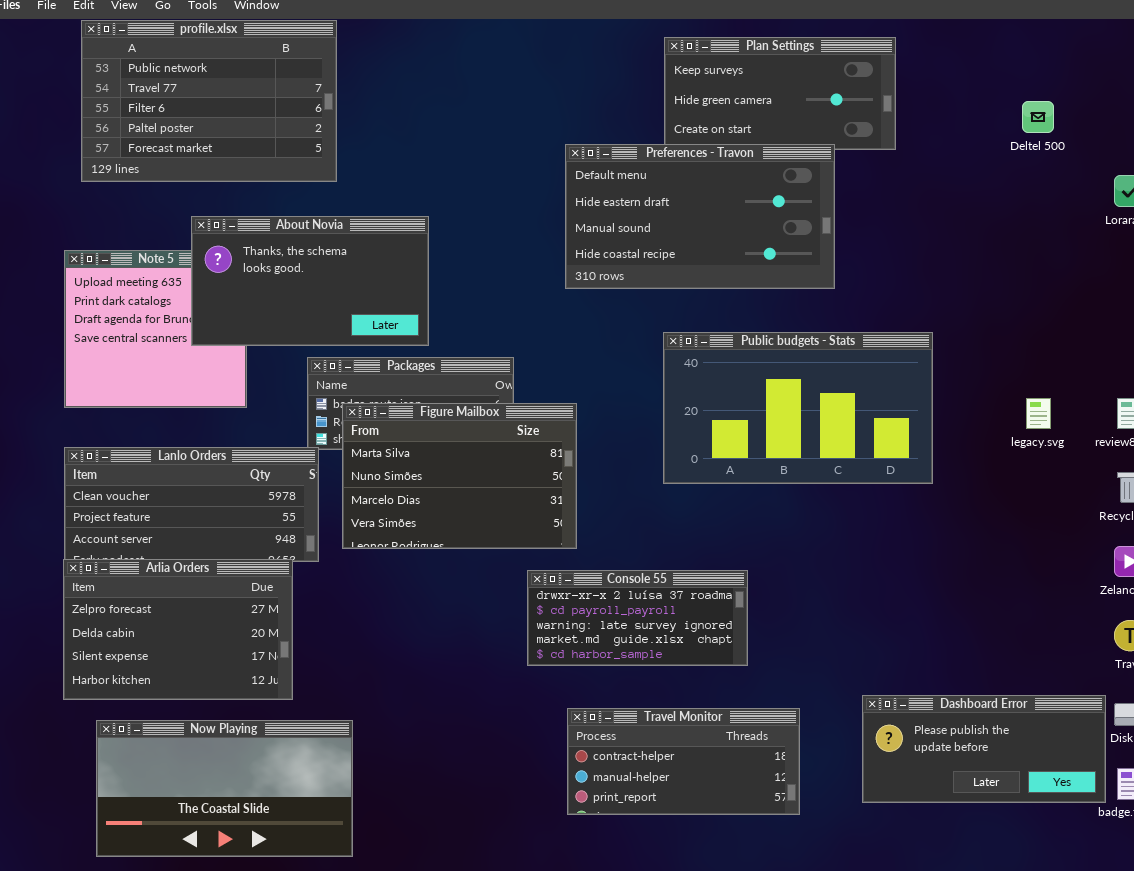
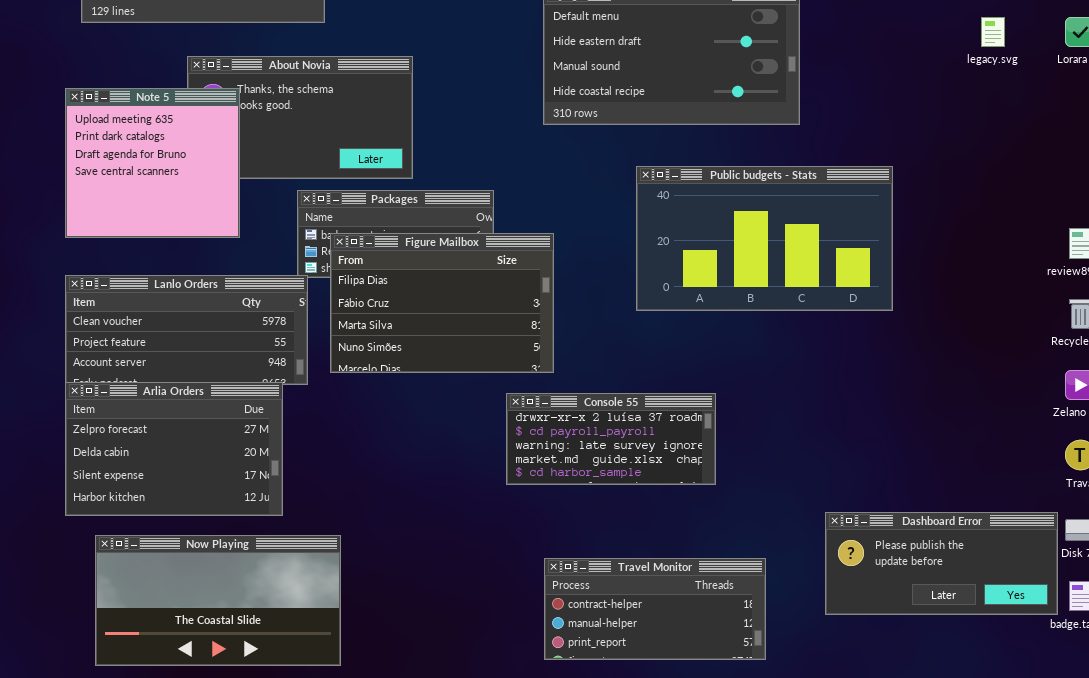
Note 5: [64,250,247,408] -> [65,88,240,238], raised
legacy.svg: [1026,398,1051,429] -> [981,17,1005,47], moved
Figure Mailbox: [342,403,577,549] -> [330,233,554,373], scrolled up 2 rows
Travel Monitor: [567,708,800,815] -> [544,558,766,660], moved

